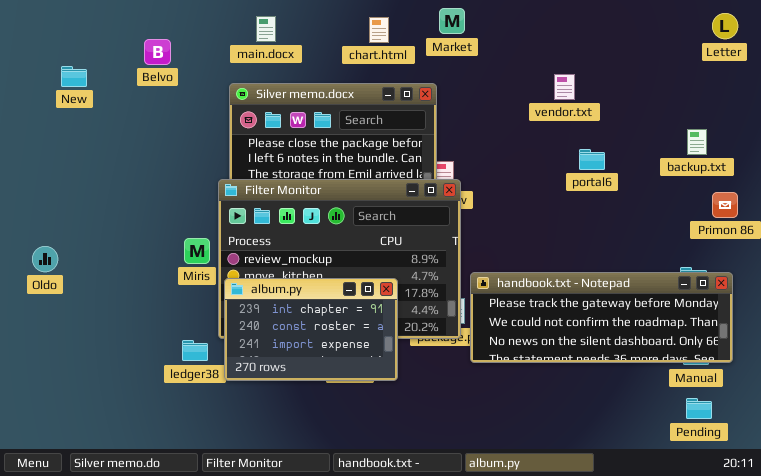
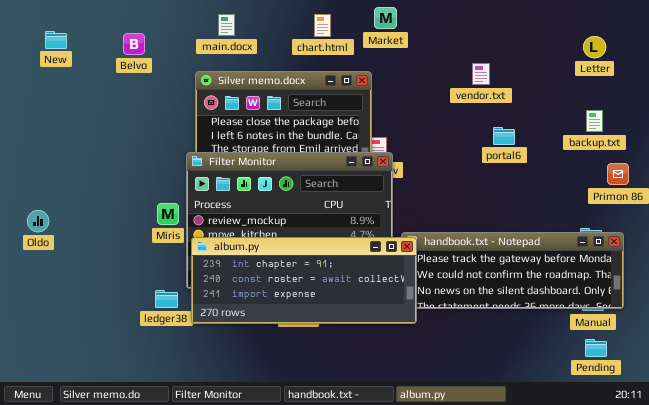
Letter: [712,13,738,39] -> [583,36,606,58], moved
New: [61,66,87,87] -> [45,31,67,49], moved
album.py: [224,278,398,381] -> [191,237,417,324], resized

